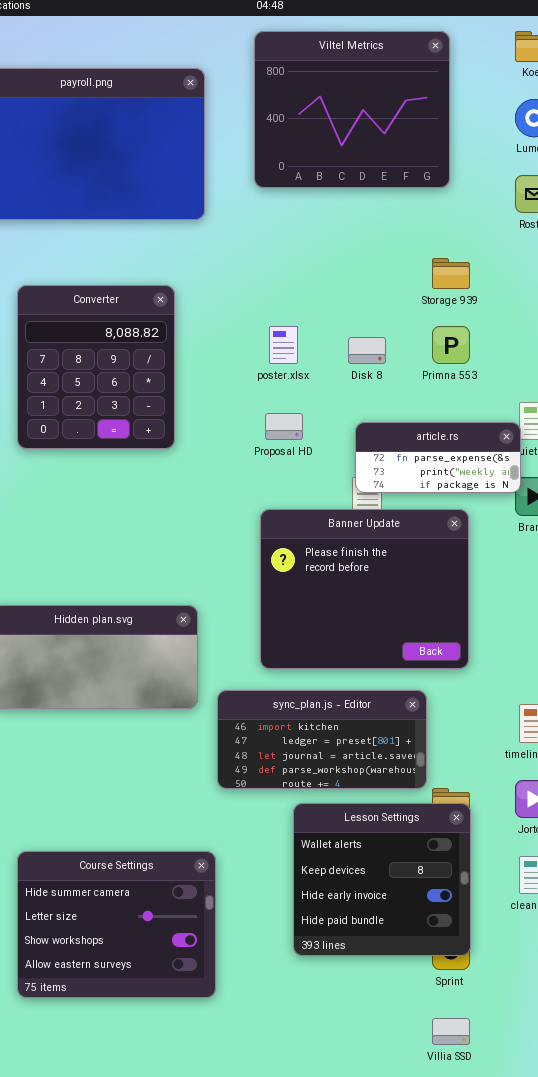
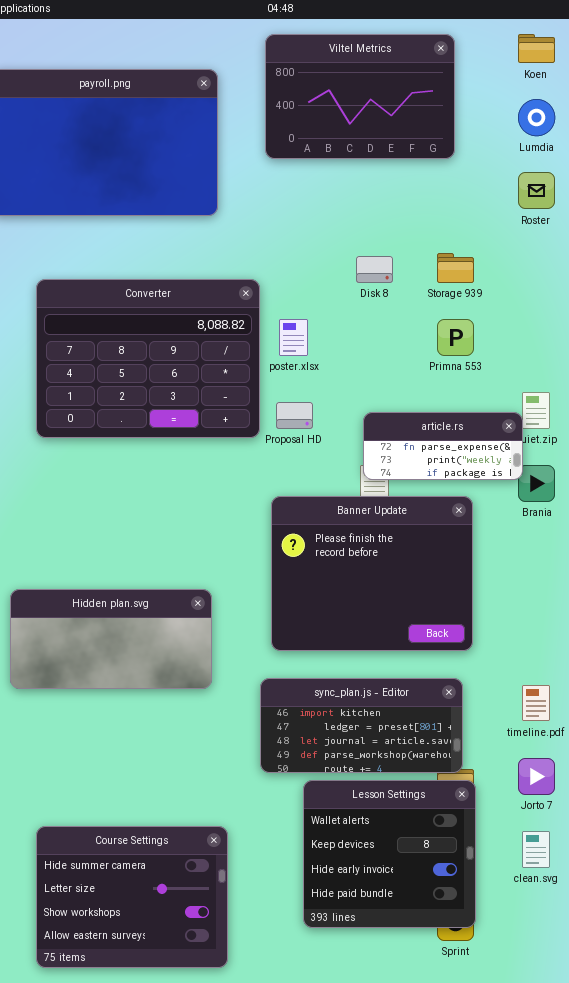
Viltel Metrics: [254,31,450,188] -> [265,34,455,159], resized
Converter: [17,285,175,449] -> [36,279,260,438], resized
Disk 8: [348,337,386,364] -> [356,256,393,283], moved
sync_plan.js - Editor: [217,690,427,789] -> [260,678,463,773], moved

